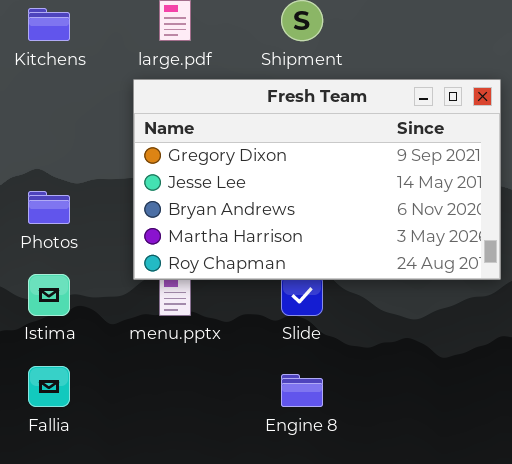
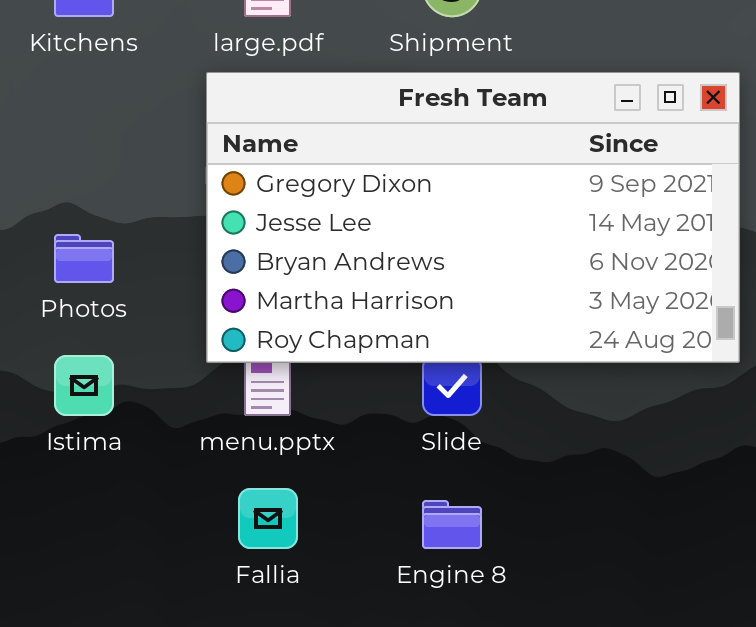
Fallia: [28,366,70,407] -> [238,488,298,549], moved

